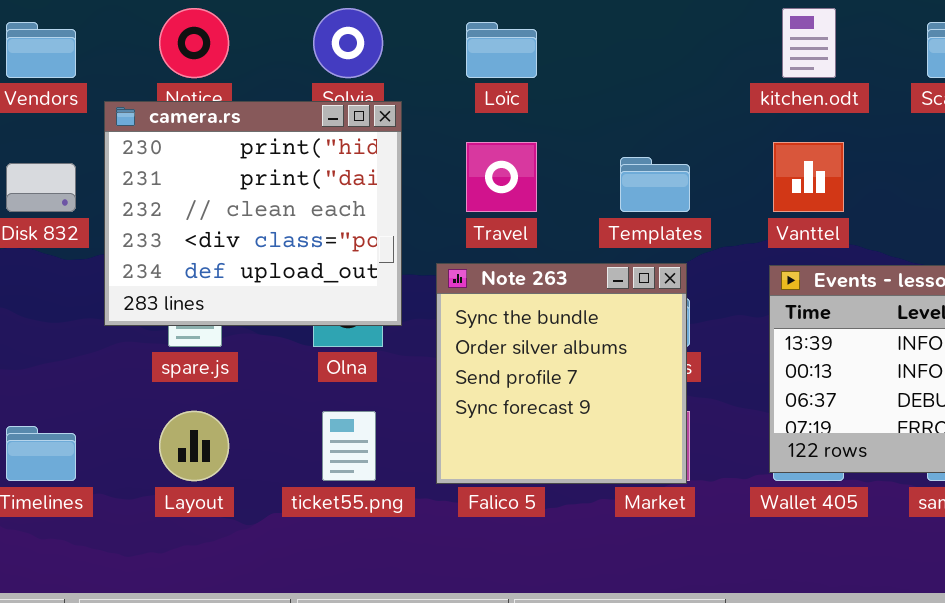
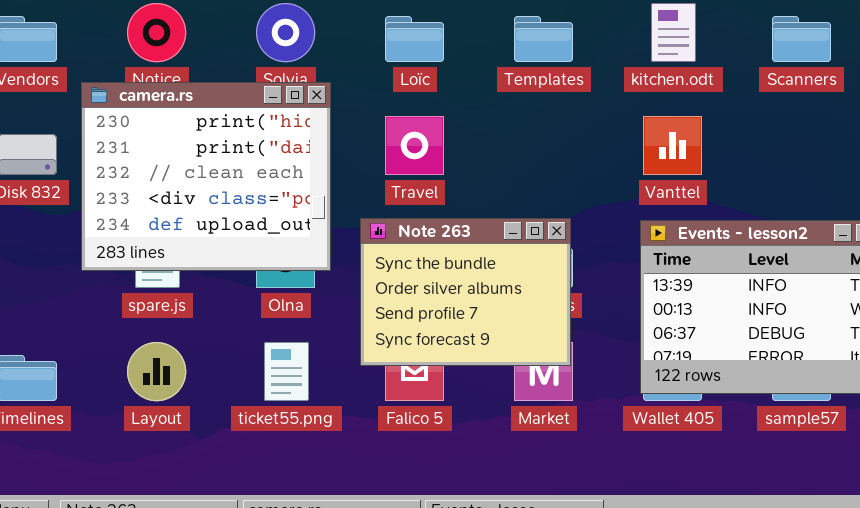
Templates: [620,157,690,212] -> [514,16,573,62], moved
Note 263: [436,263,687,484] -> [360,218,571,366], resized

